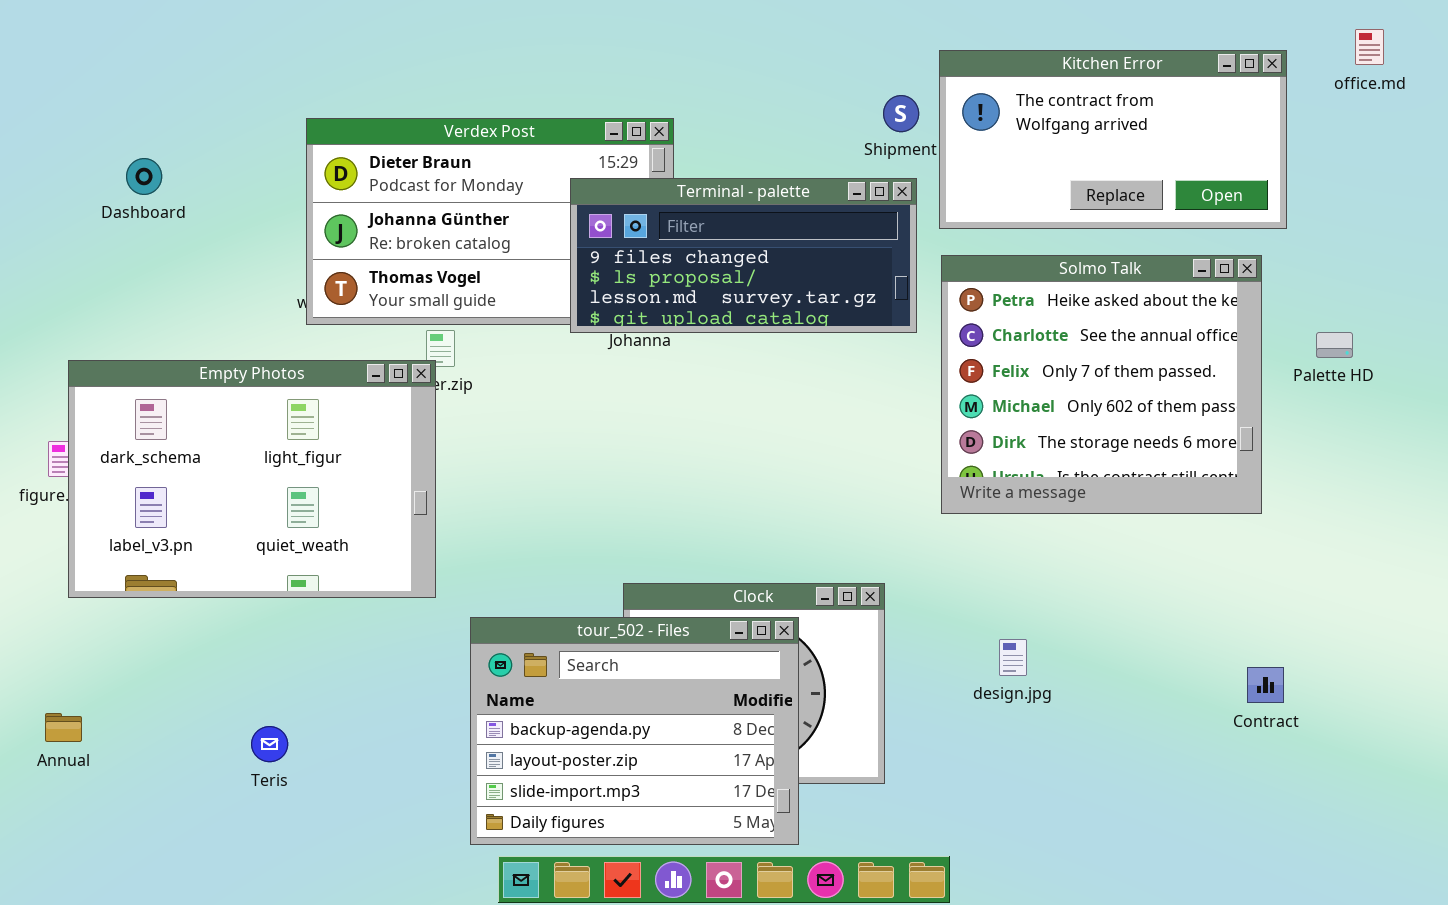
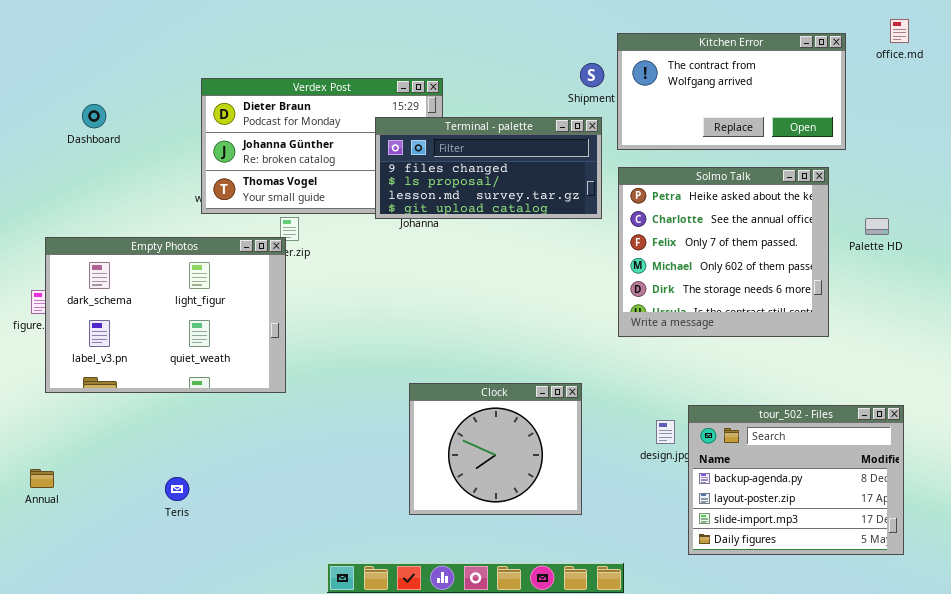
tour_502 - Files: [470,617,799,845] -> [688,405,904,555], moved

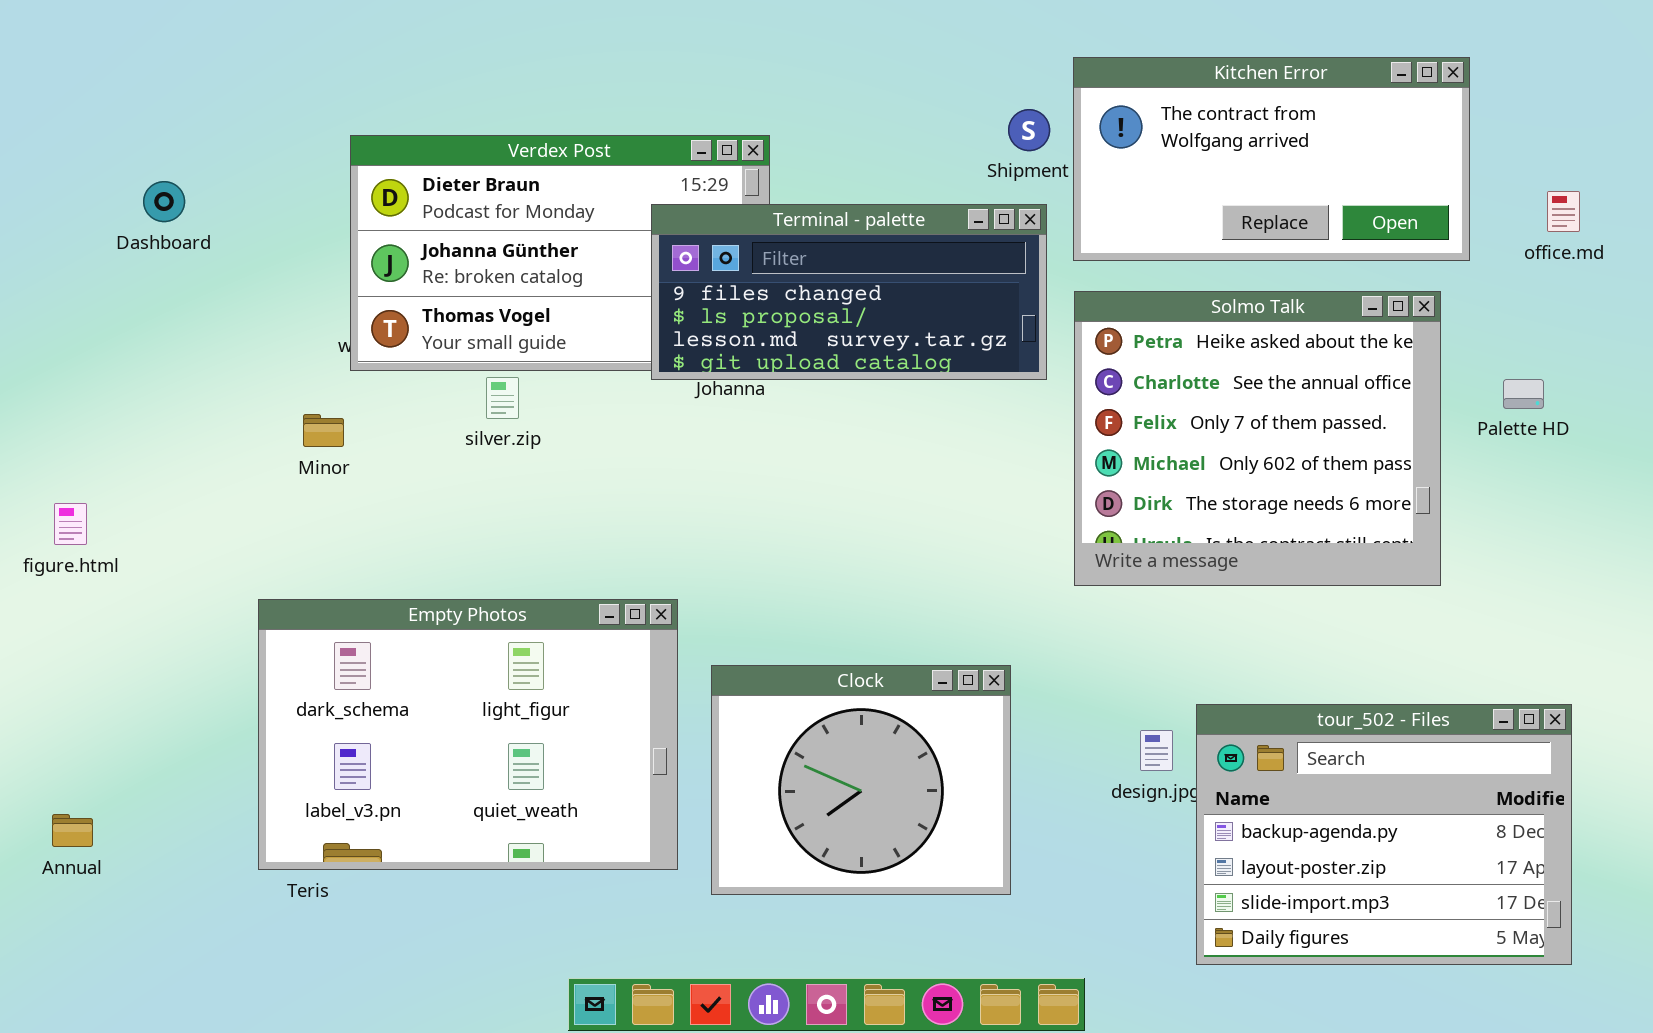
office.md: [890,19,909,43] -> [1547,191,1580,232], moved
Empty Photos: [45,237,286,393] -> [258,599,678,870], moved

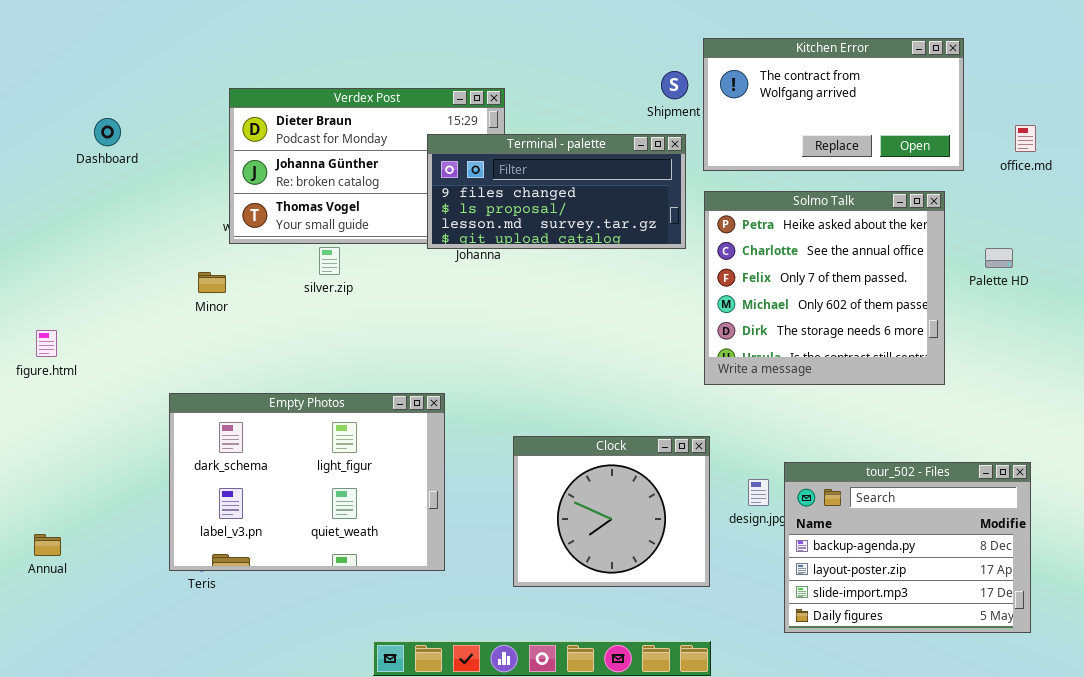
Clock: [711,665,1011,895] -> [513,436,710,587], moved

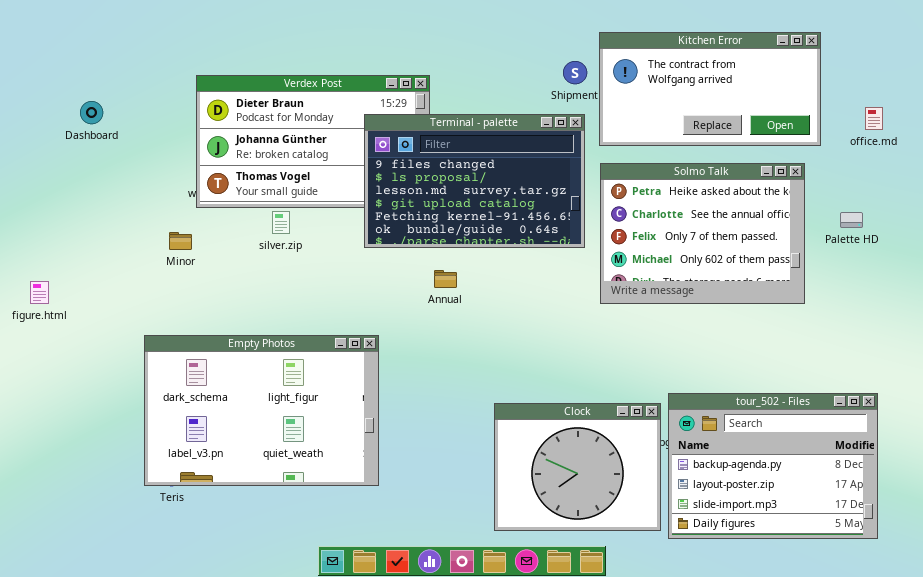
Terminal - palette: [427,134,686,249] -> [364,114,585,248], resized
Solmo Talk: [704,191,945,385] -> [600,163,805,304], resized
Clock: [513,436,710,587] -> [494,403,661,531], moved
Annual: [34,534,61,556] -> [434,270,457,288], moved

